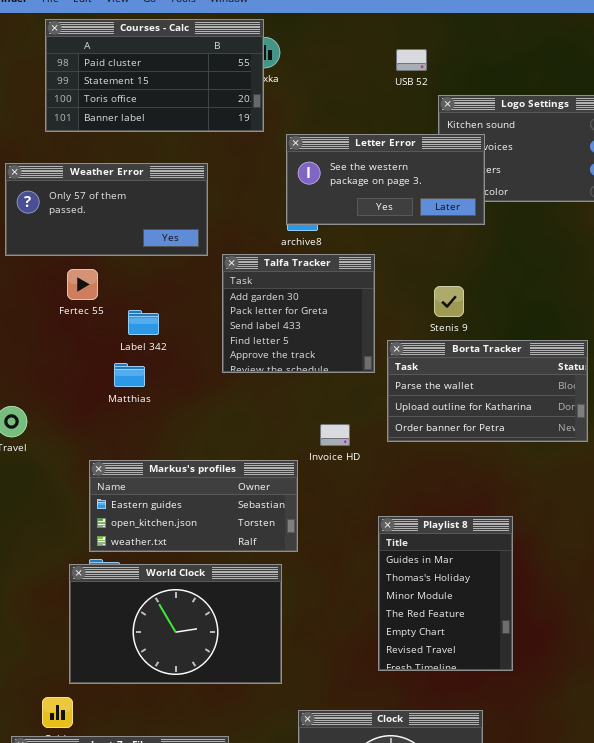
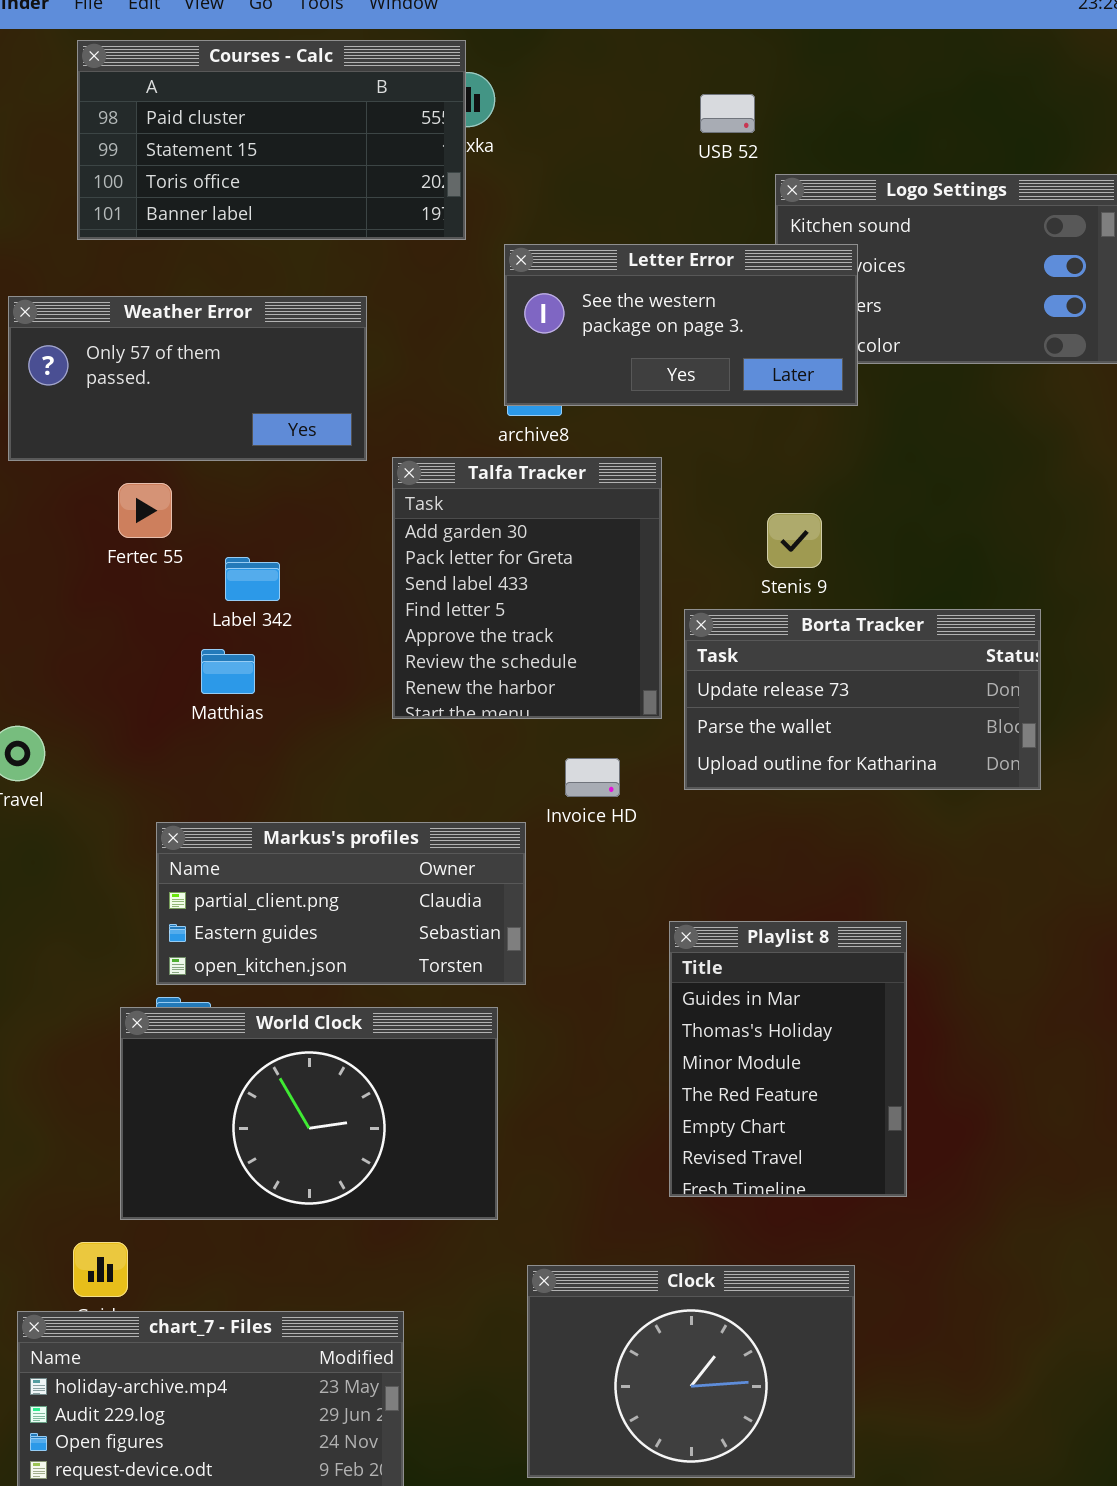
Talfa Tracker: [222,254,375,373] -> [392,457,662,719], resized
Borta Tracker: [387,340,588,442] -> [684,609,1041,790], scrolled up 1 row
Markus's profiles: [89,460,298,552] -> [156,822,526,985], scrolled up 1 row

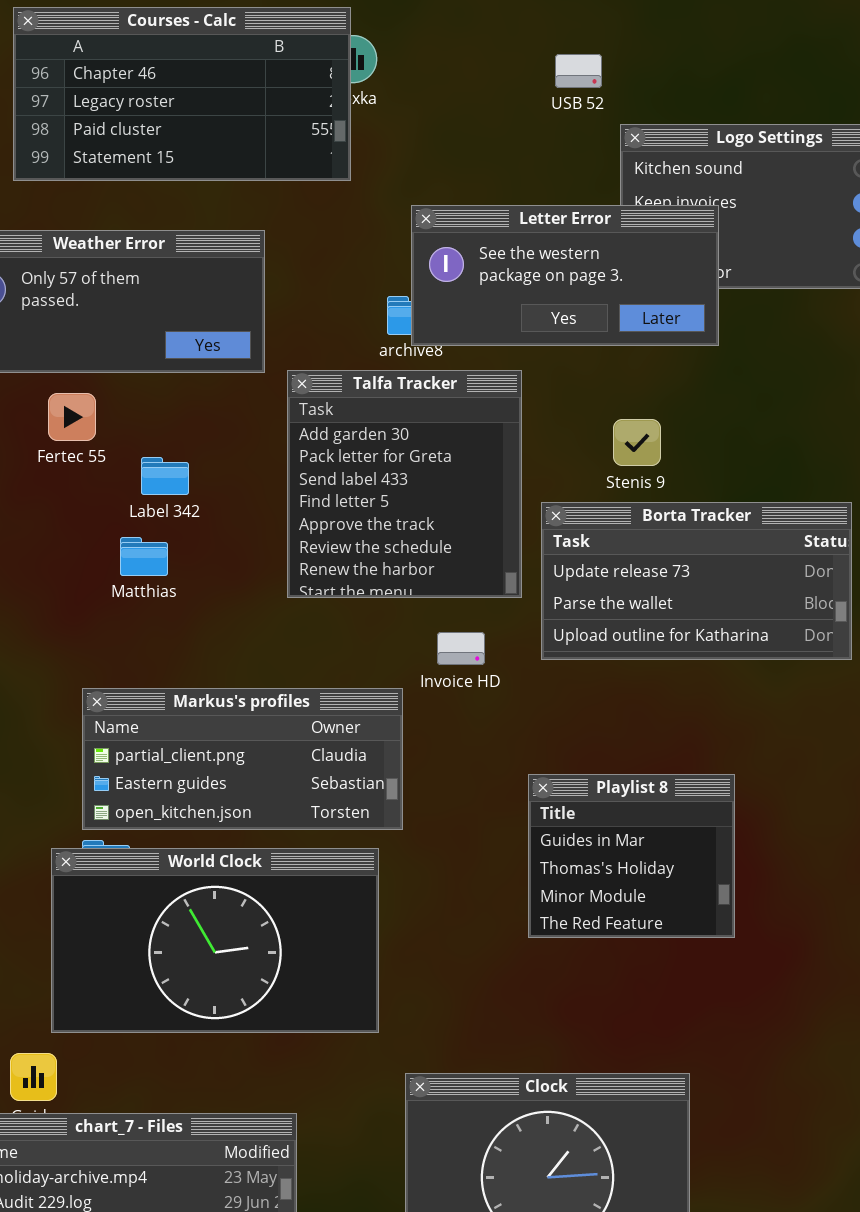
Courses - Calc: [77,40,466,240] -> [13,7,351,181], scrolled up 2 rows
Letter Error: [504,244,858,406] -> [411,205,719,346], moved
Playlist 8: [669,921,907,1197] -> [528,774,735,938], resized

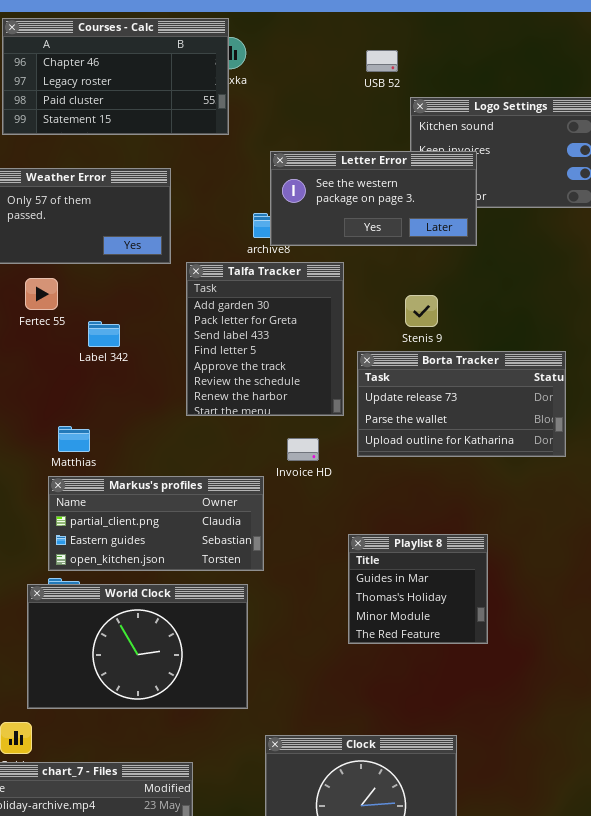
Matthias: [120,537,168,576] -> [58,426,90,452], moved

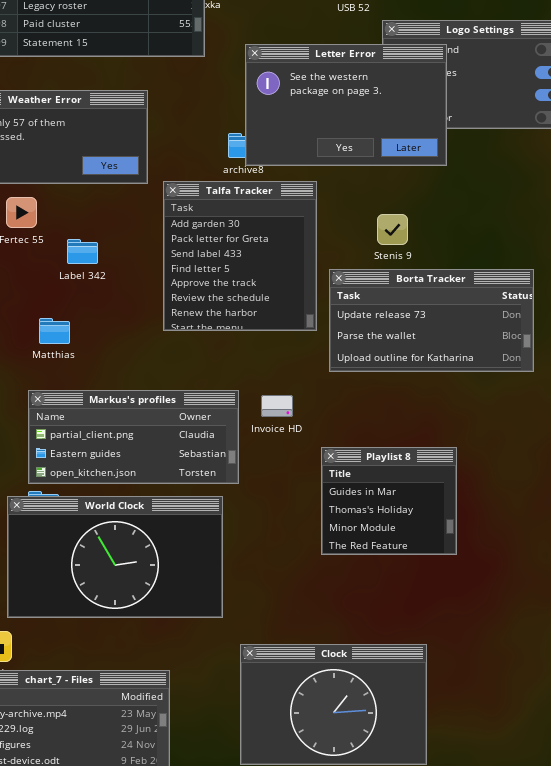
Letter Error: [270,151,477,246] -> [245,44,447,166], resized
Matthias: [58,426,90,452] -> [39,318,70,344], moved
Invoice HD: [287,438,319,461] -> [261,395,293,417], moved

